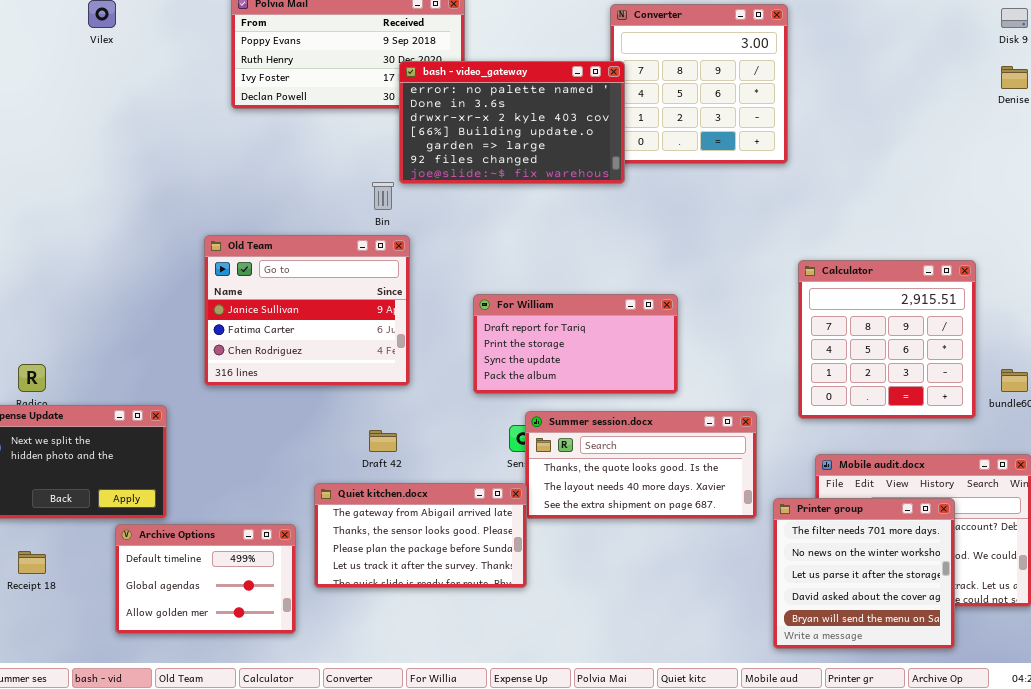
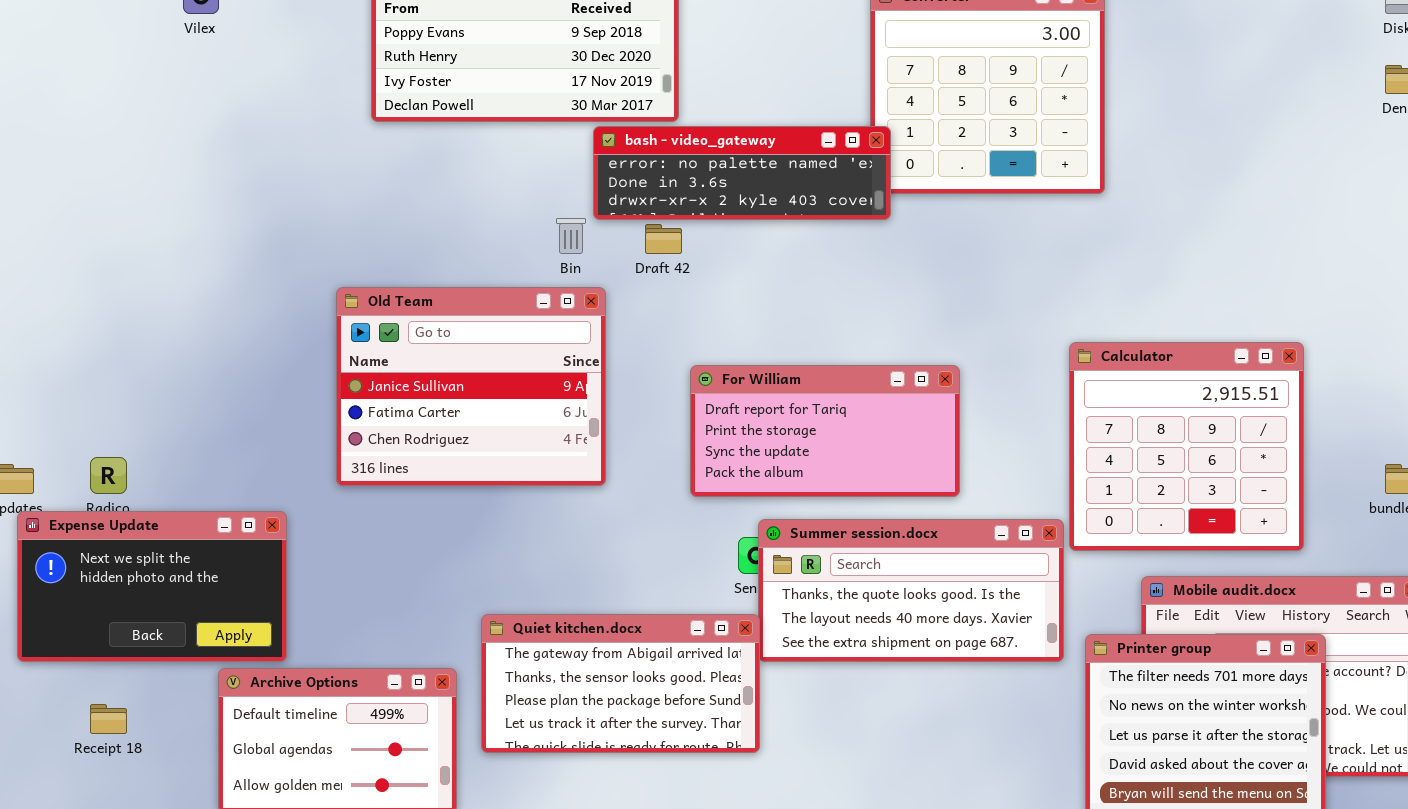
bash - video_gateway: [399,61,625,184] -> [593,126,891,220], resized
Calculator: [798,260,976,419] -> [1069,342,1304,551], moved
Draft 42: [369,430,397,452] -> [645,224,682,254], moved

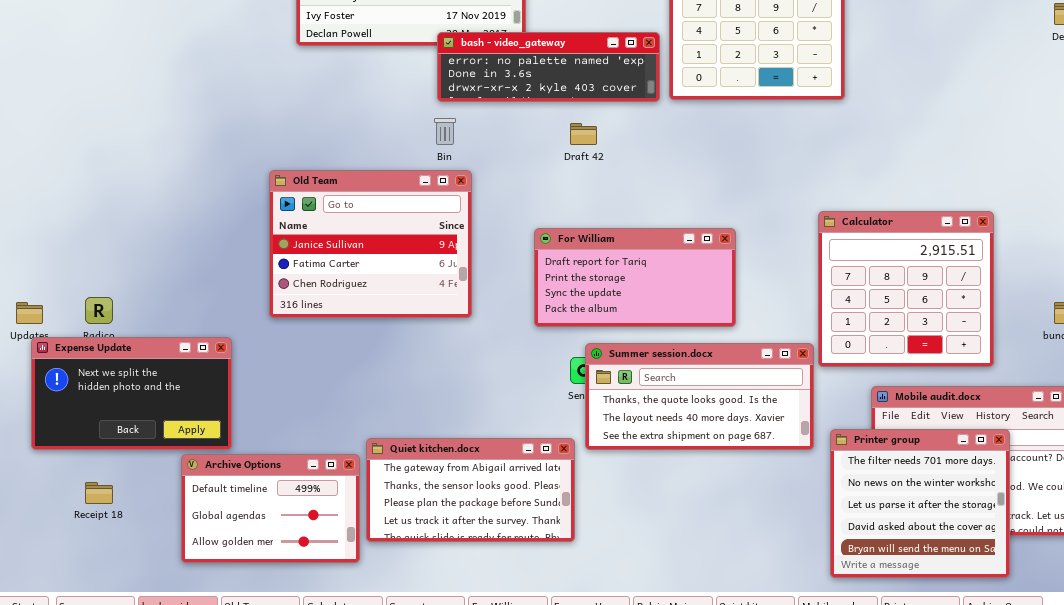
bash - video_gateway: [593,126,891,220] -> [437,32,660,102], moved
Draft 42: [645,224,682,254] -> [570,123,597,145], moved
Quiet kitchen.docx: [481,614,760,753] -> [366,438,575,542], moved

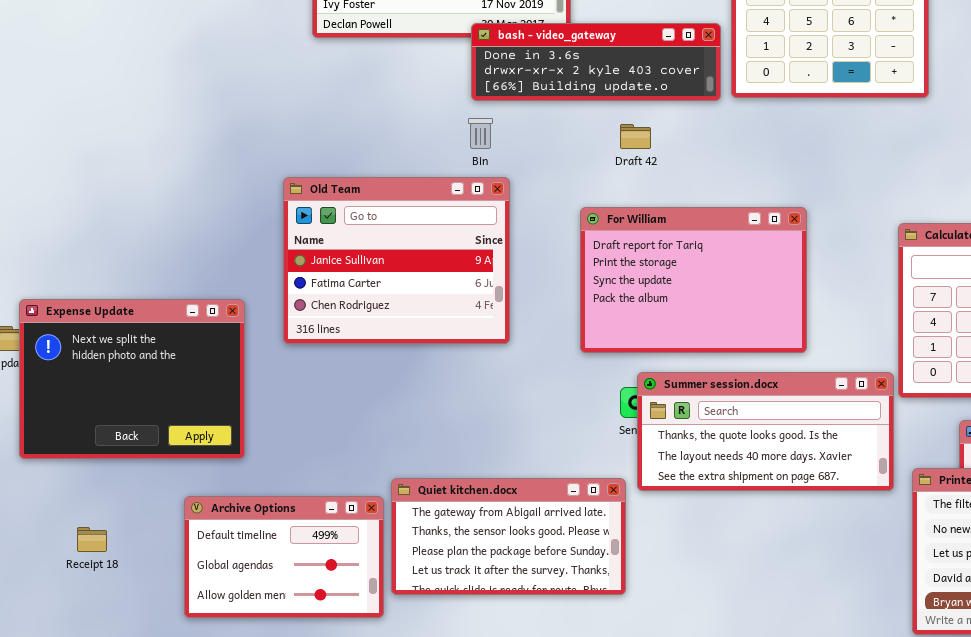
bash - video_gateway: [437,32,660,102] -> [471,23,721,101], scrolled down 1 row
For William: [534,228,736,327] -> [580,207,807,353], resized
Expense Update: [31,337,232,450] -> [19,299,245,459], moved, resized

